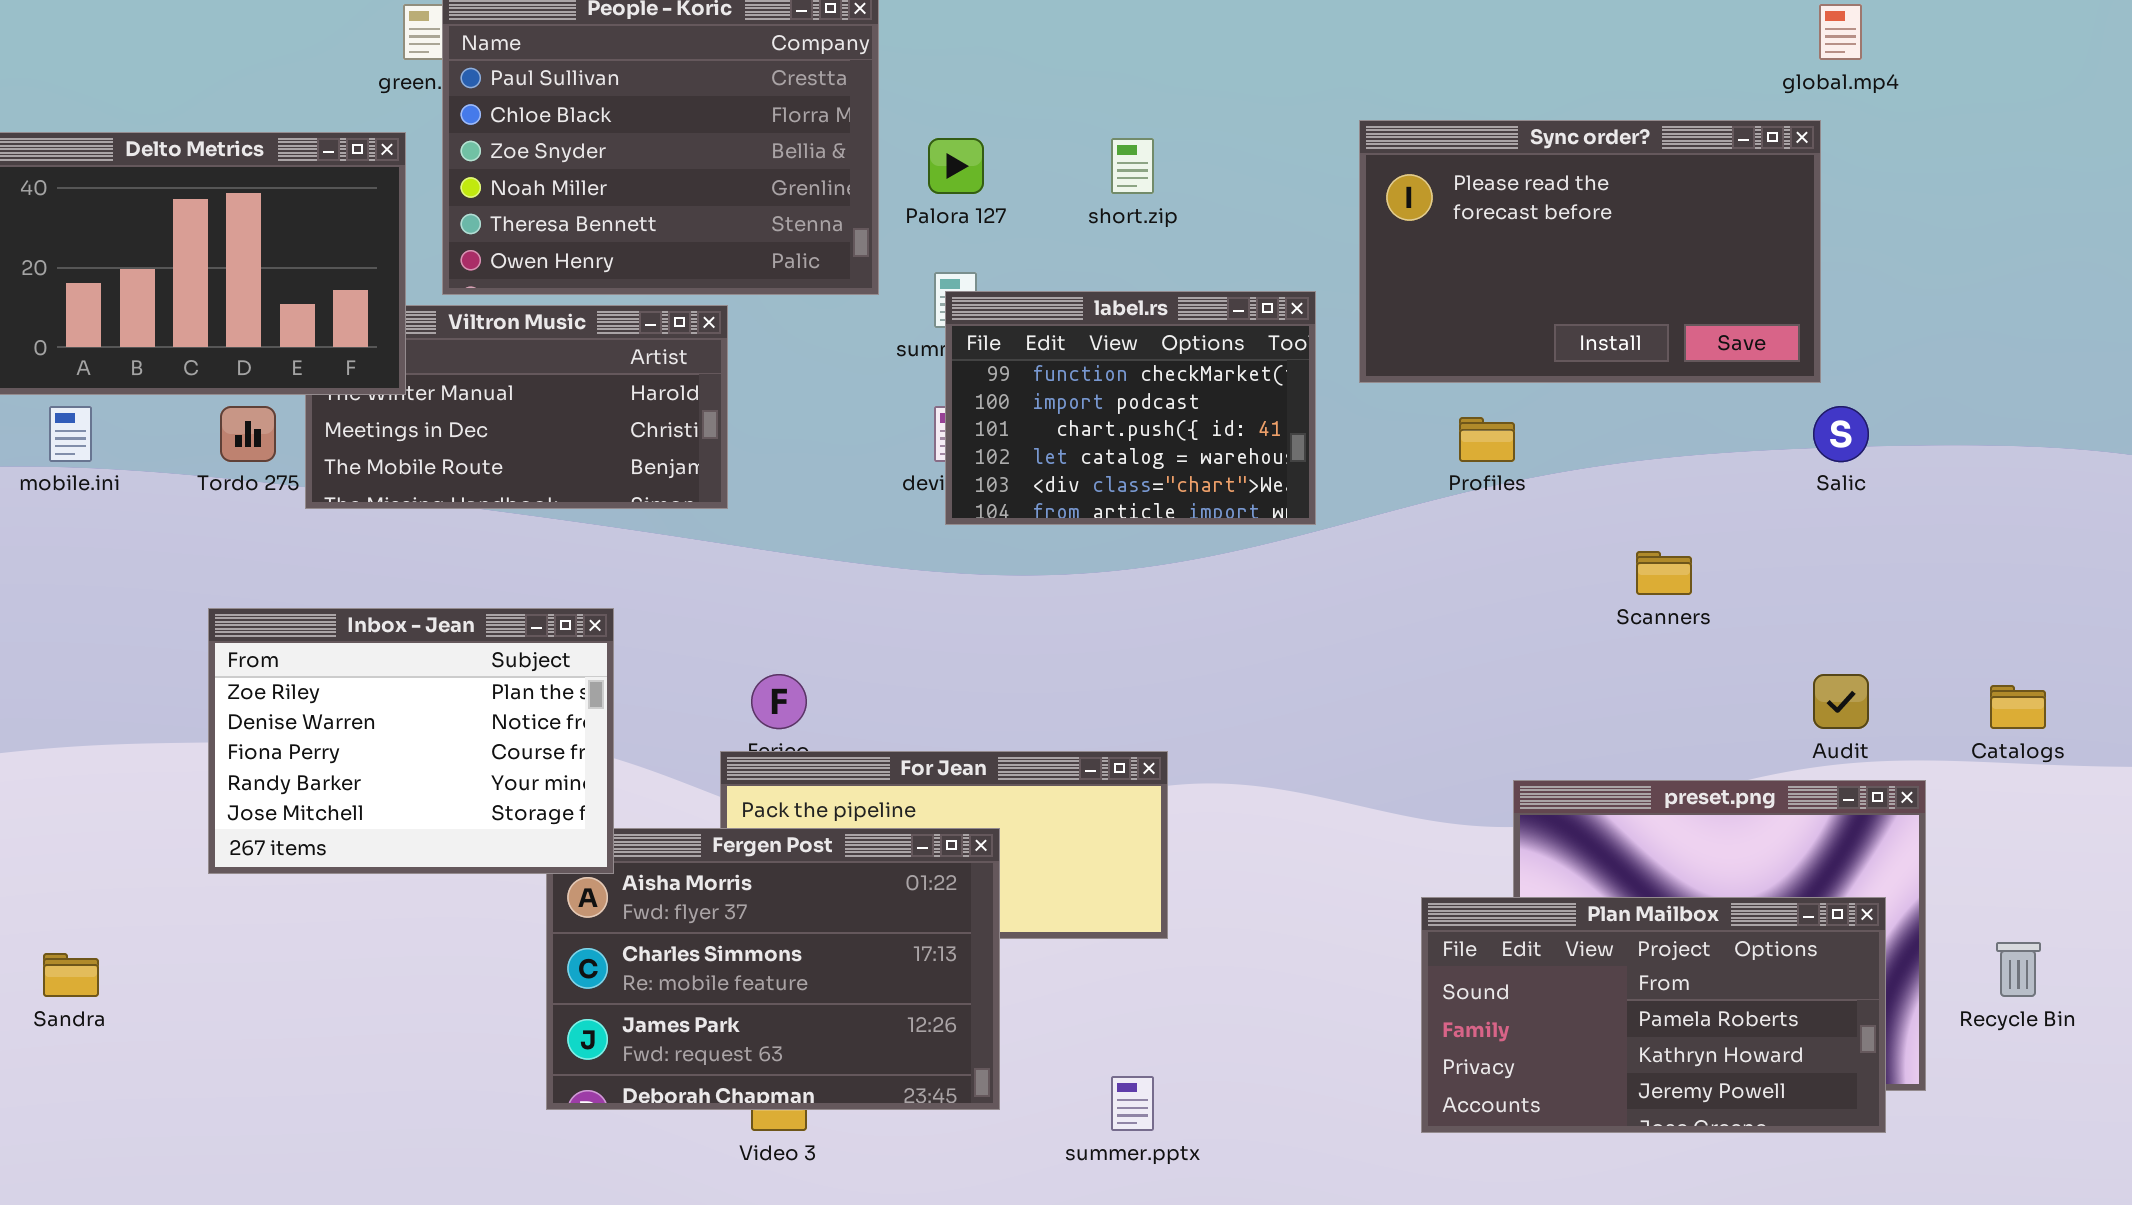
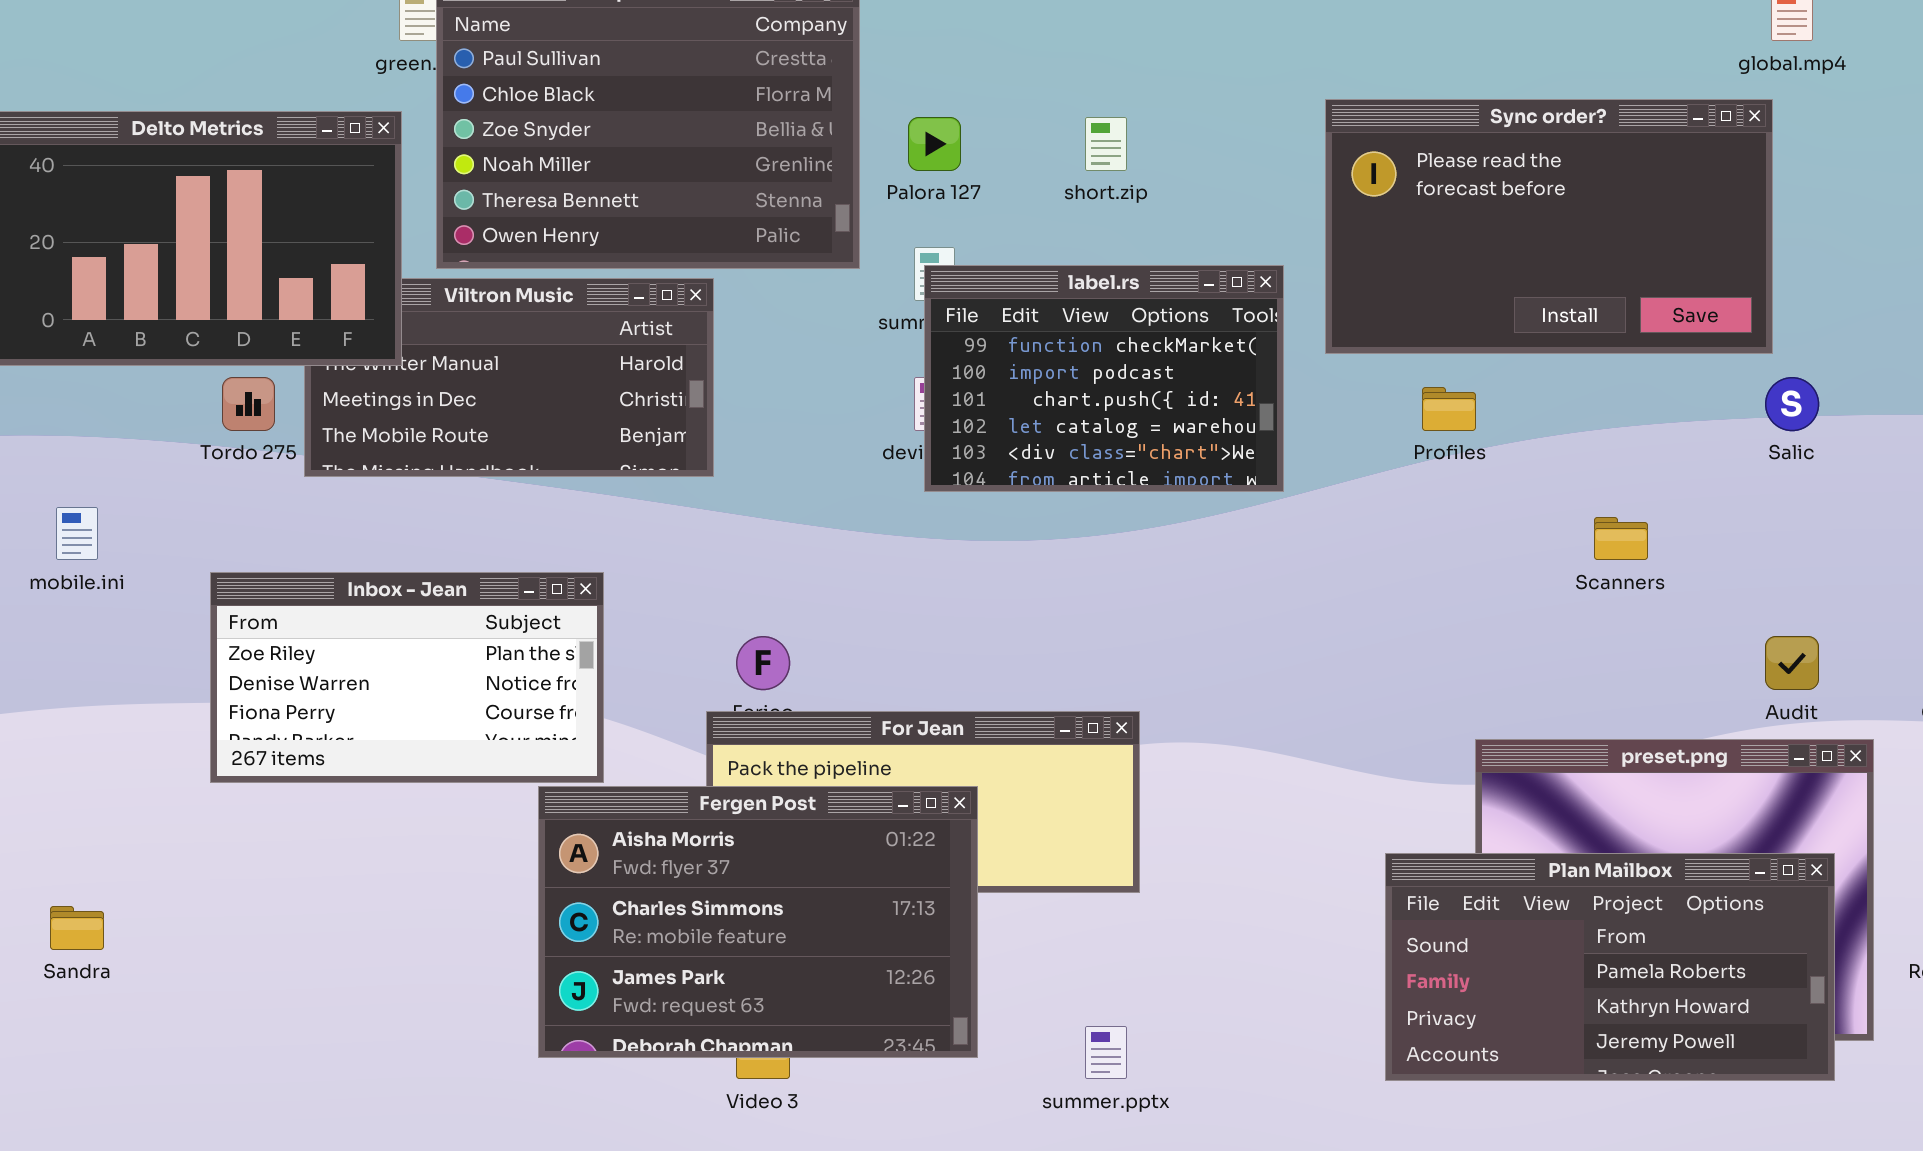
mobile.ini: [49,406,92,462] -> [56,507,98,560], moved
Inbox - Jean: [208,608,614,874] -> [210,572,604,783], resized

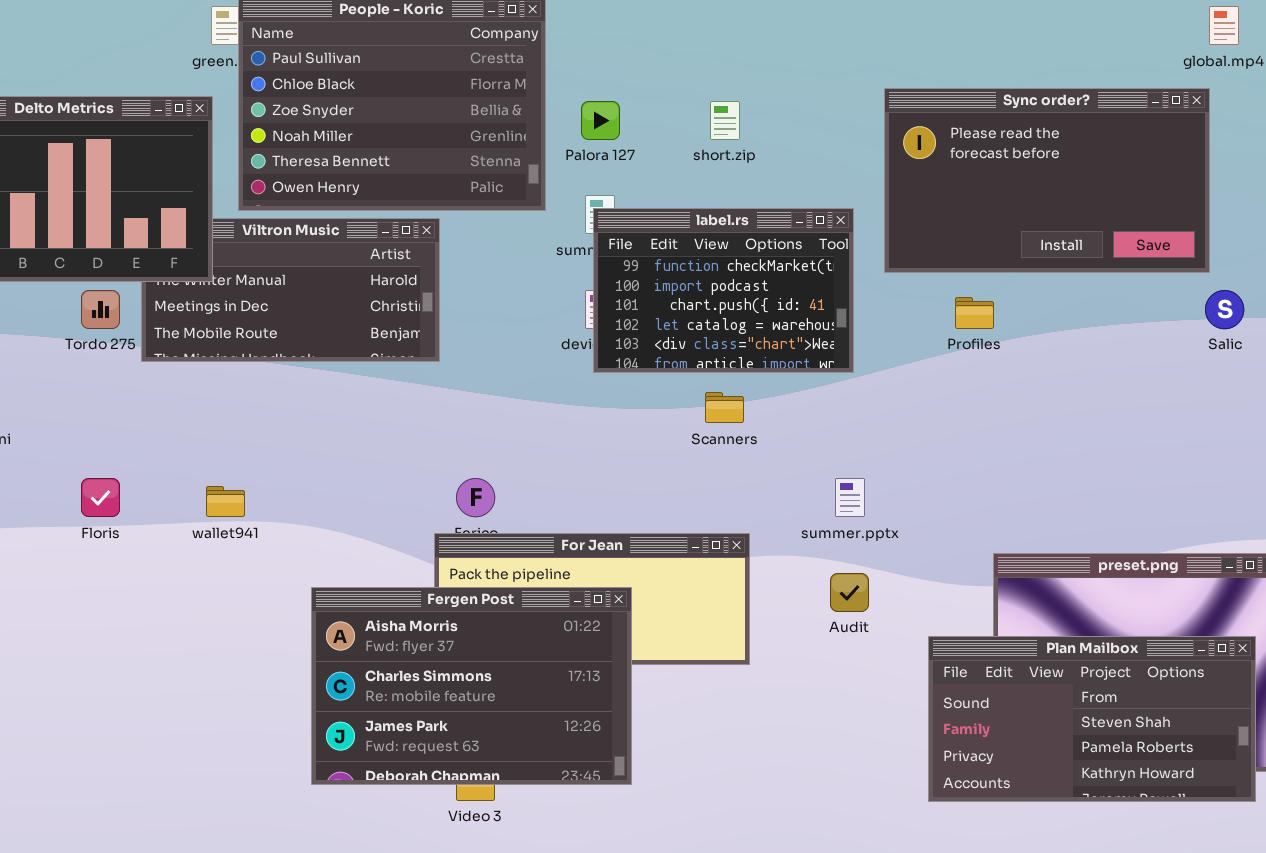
Scanners: [1594,517,1648,560] -> [705,392,744,423], moved
Inbox - Jean: [210,572,604,783] -> none, closed
Audit: [1765,636,1819,690] -> [830,573,869,612], moved
Plan Mailbox: [1385,853,1835,1081] -> [928,636,1256,802], scrolled up 1 row
summer.pptx: [1085,1026,1127,1079] -> [835,478,865,517], moved

